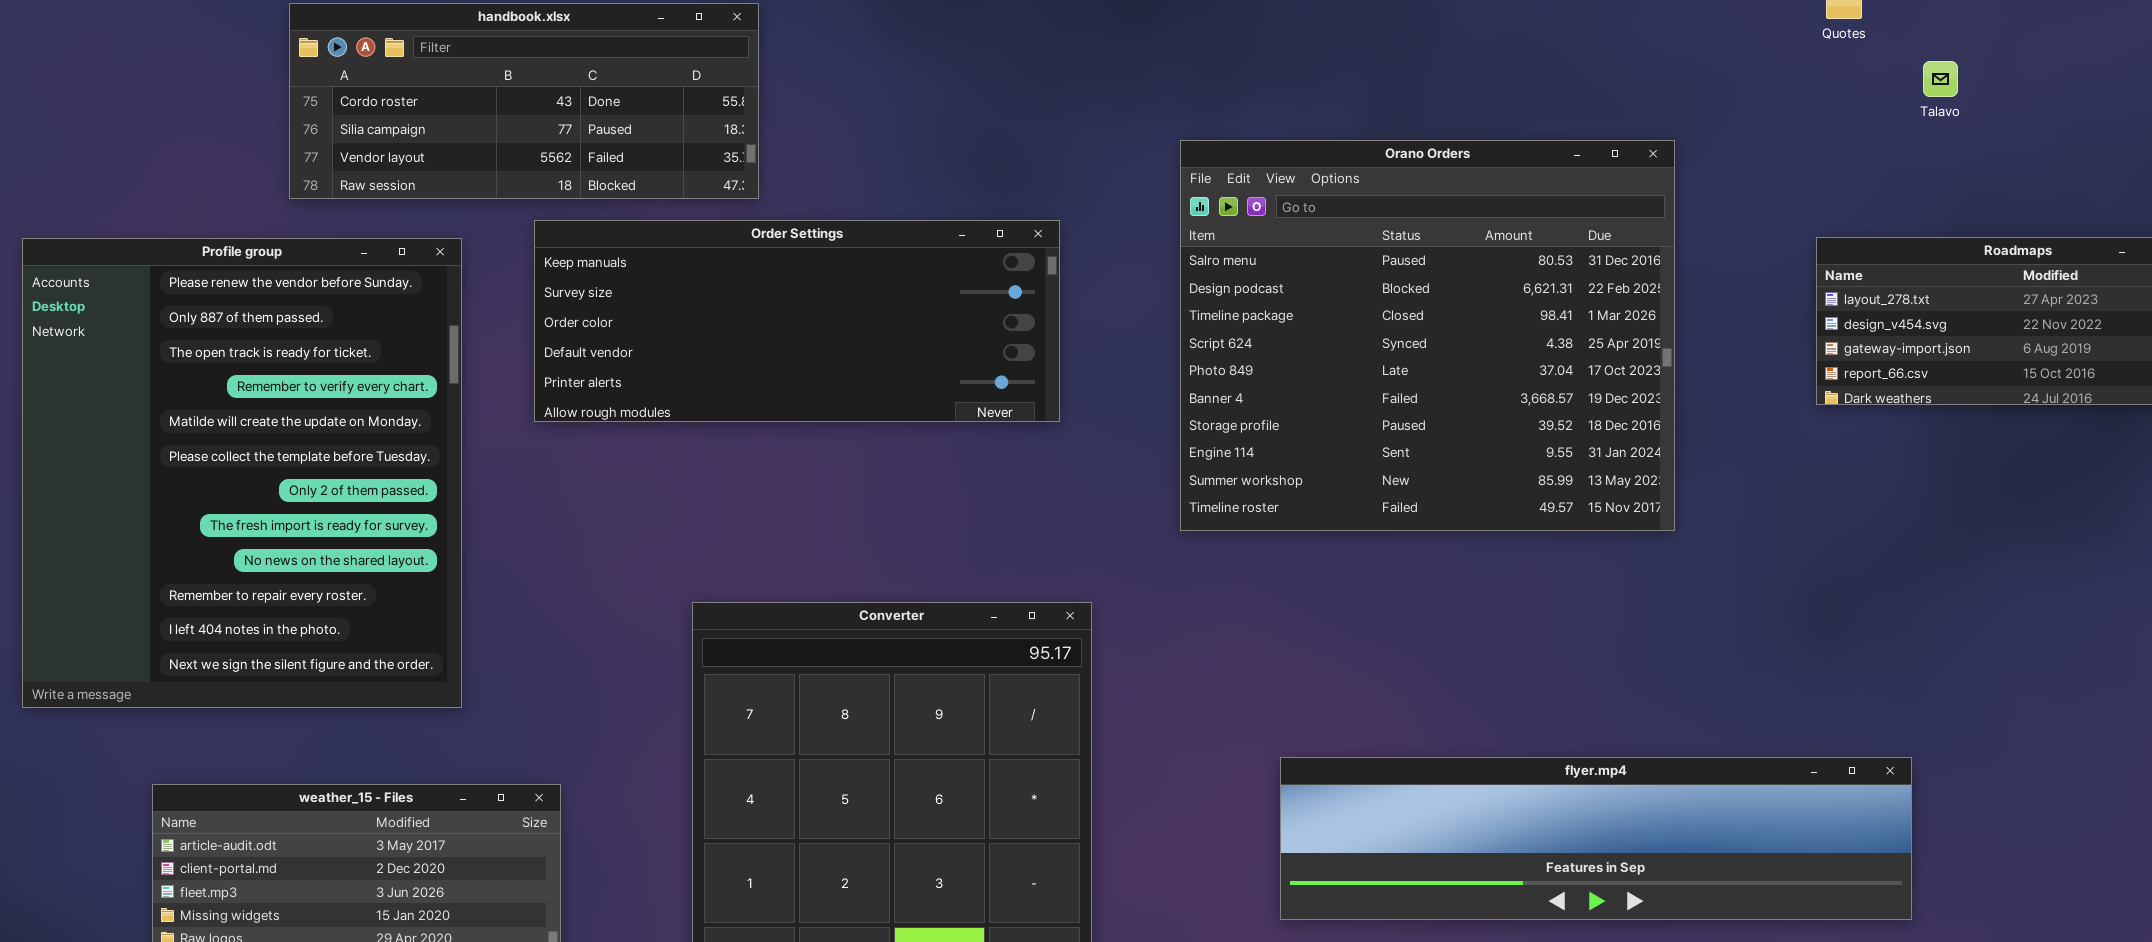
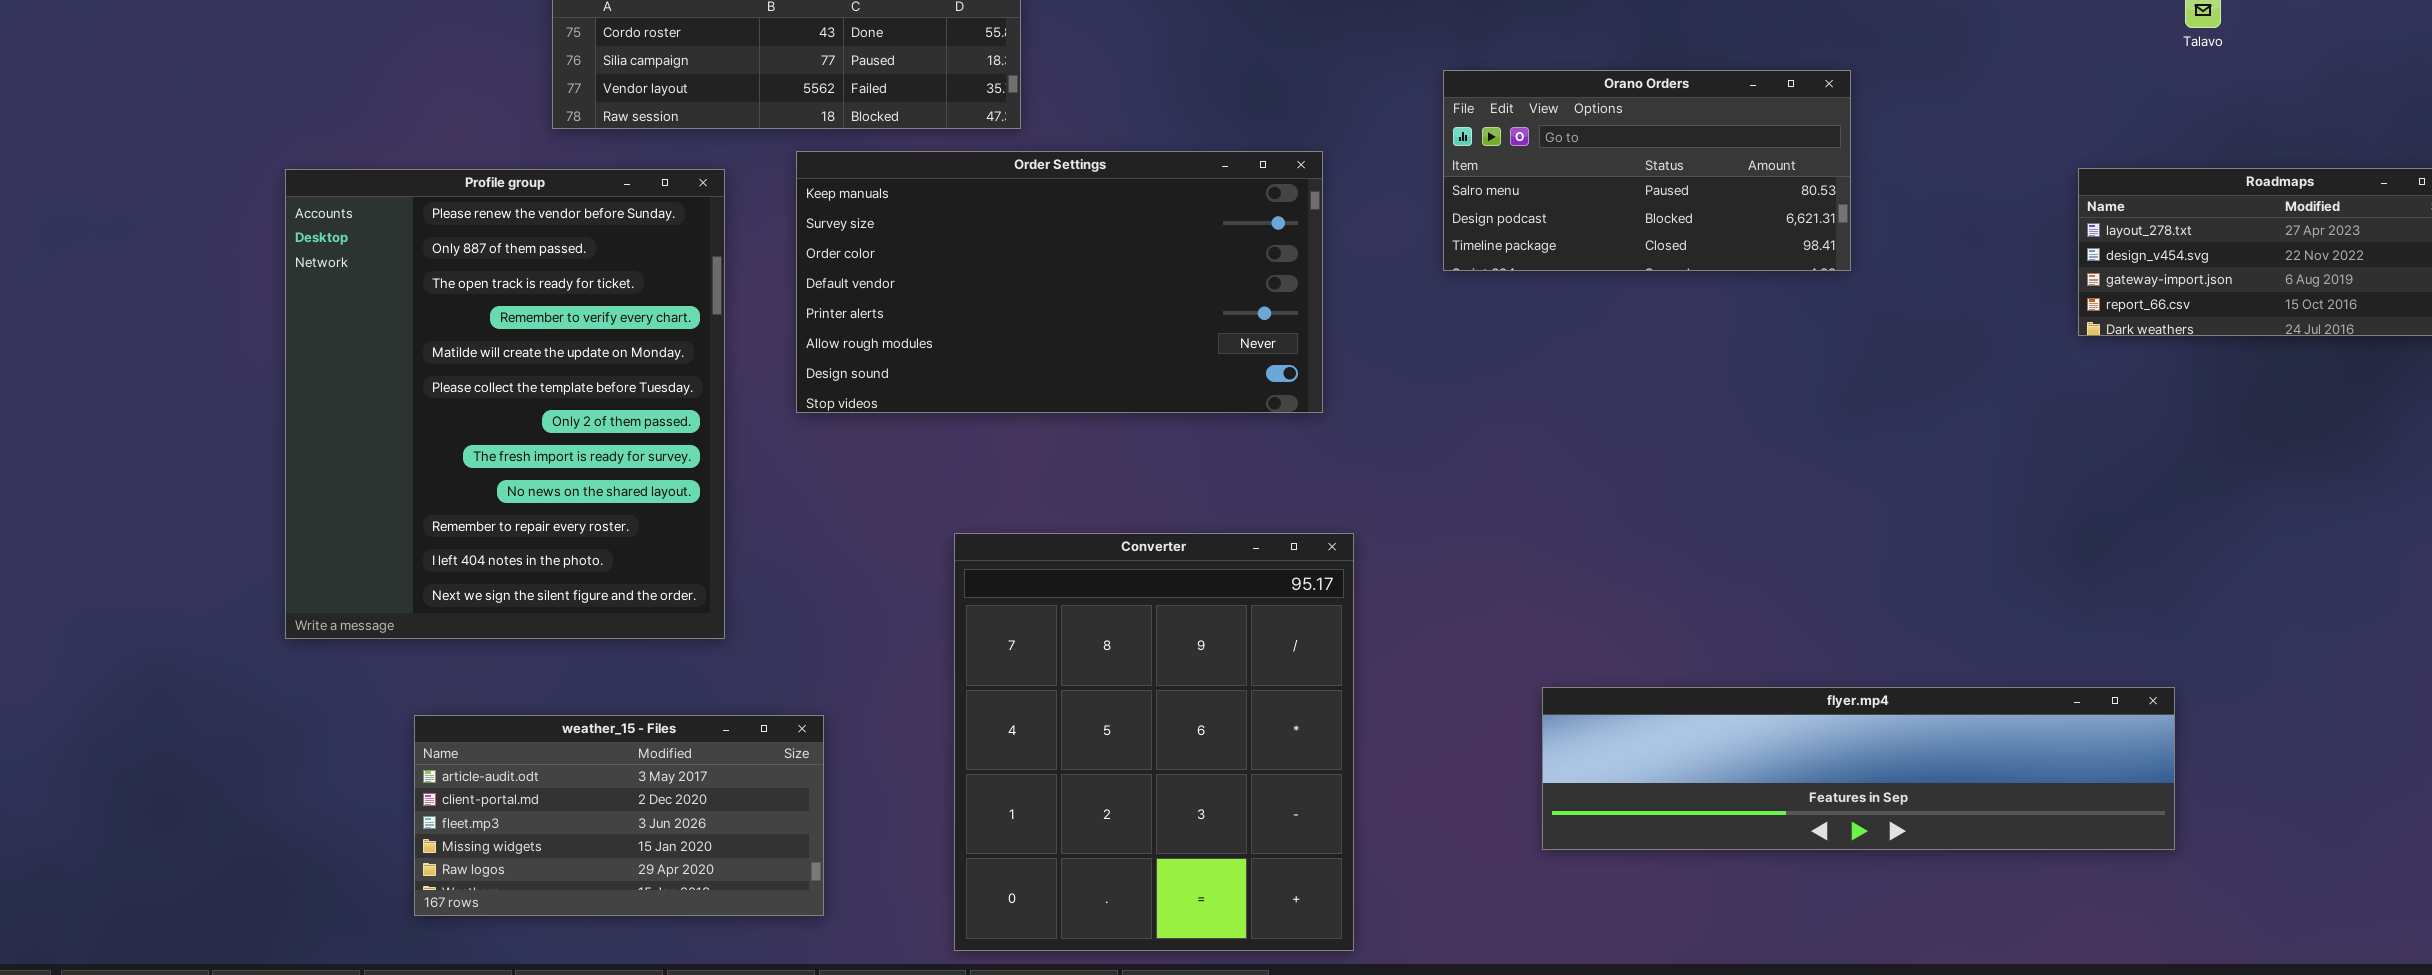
Orano Orders: [1180,140,1675,531] -> [1443,70,1851,271], resized
Order Settings: [534,220,1060,422] -> [796,151,1323,413], resized

